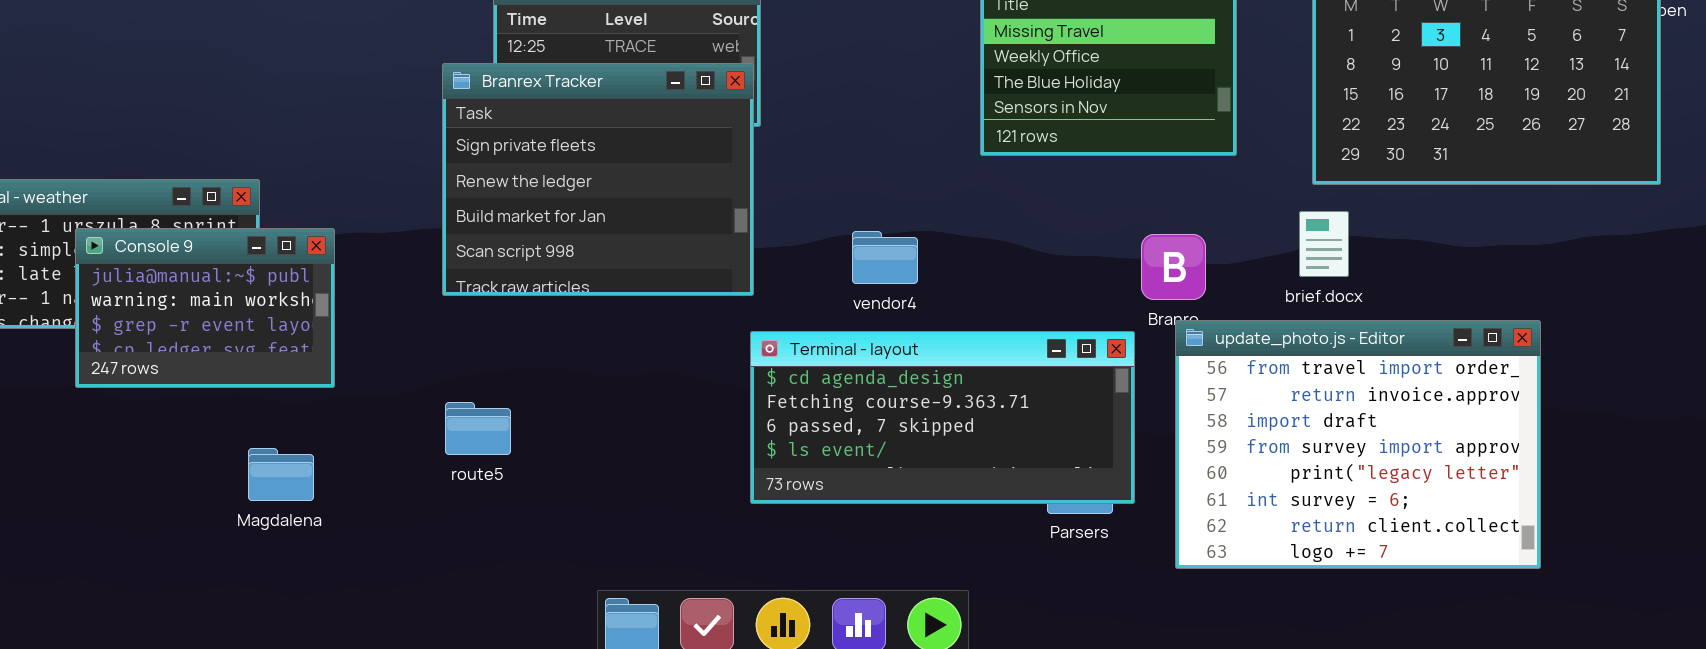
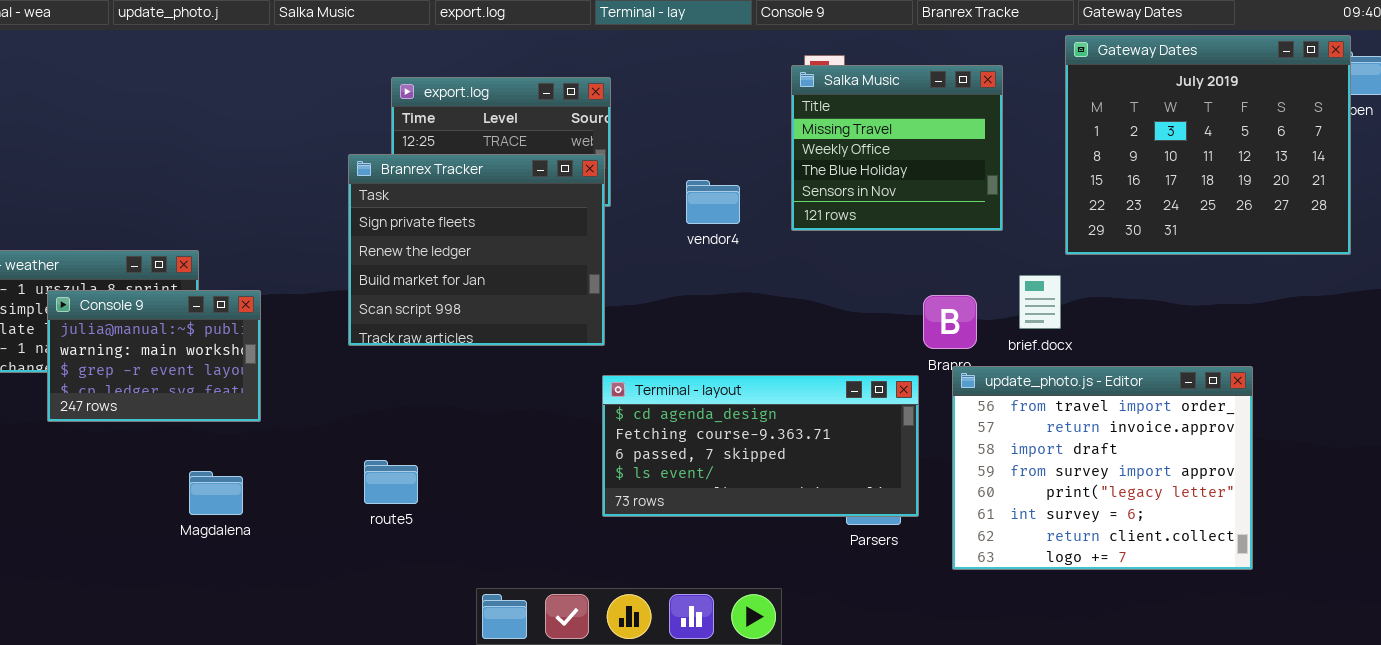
brief.docx: [1299,211,1349,277] -> [1019,275,1061,329], moved
vendor4: [852,231,918,284] -> [686,180,740,224], moved
route5: [445,402,511,455] -> [364,460,418,504], moved

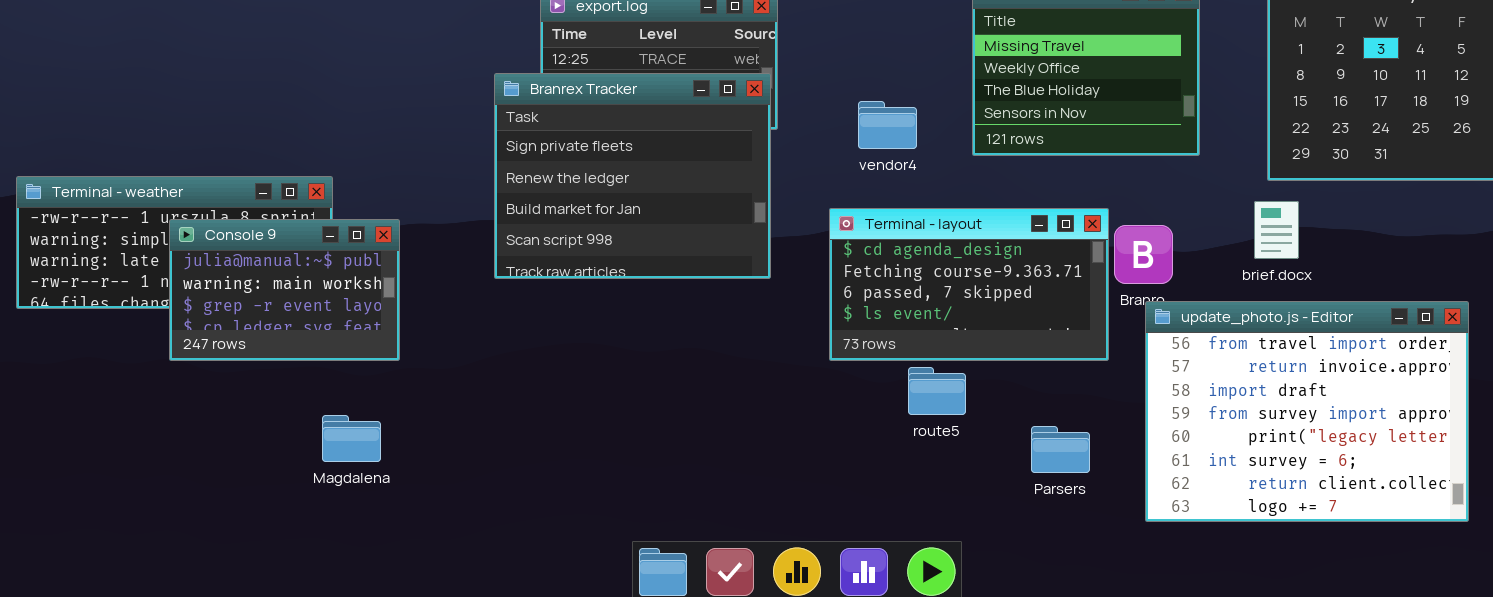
brief.docx: [1019,275,1061,329] -> [1254,201,1299,259], moved
Terminal - layout: [602,375,919,517] -> [829,208,1109,361], moved, resized
route5: [364,460,418,504] -> [908,367,966,415], moved

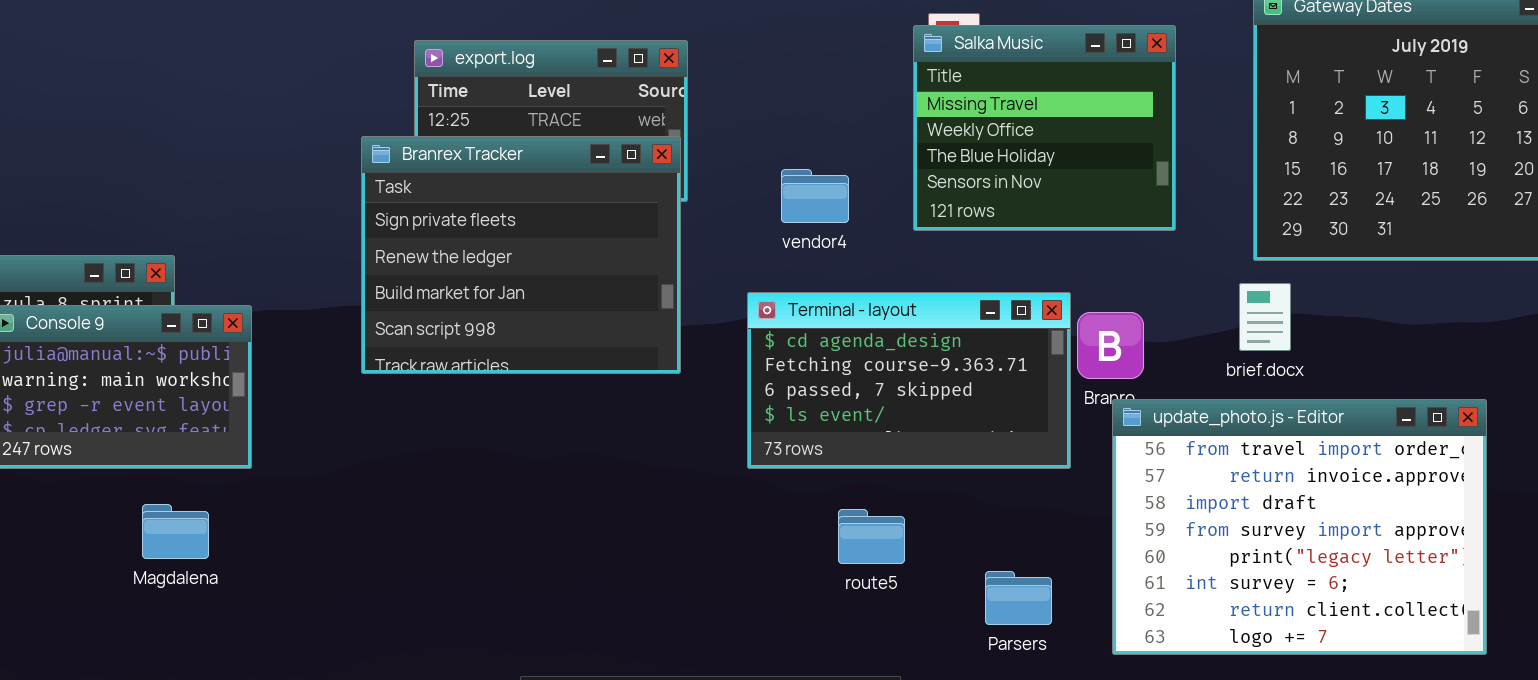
route5: [908,367,966,415] -> [838,509,905,564], moved
Magdalena: [322,415,381,462] -> [142,504,209,559], moved
Parsers: [1031,426,1090,473] -> [985,571,1052,625], moved

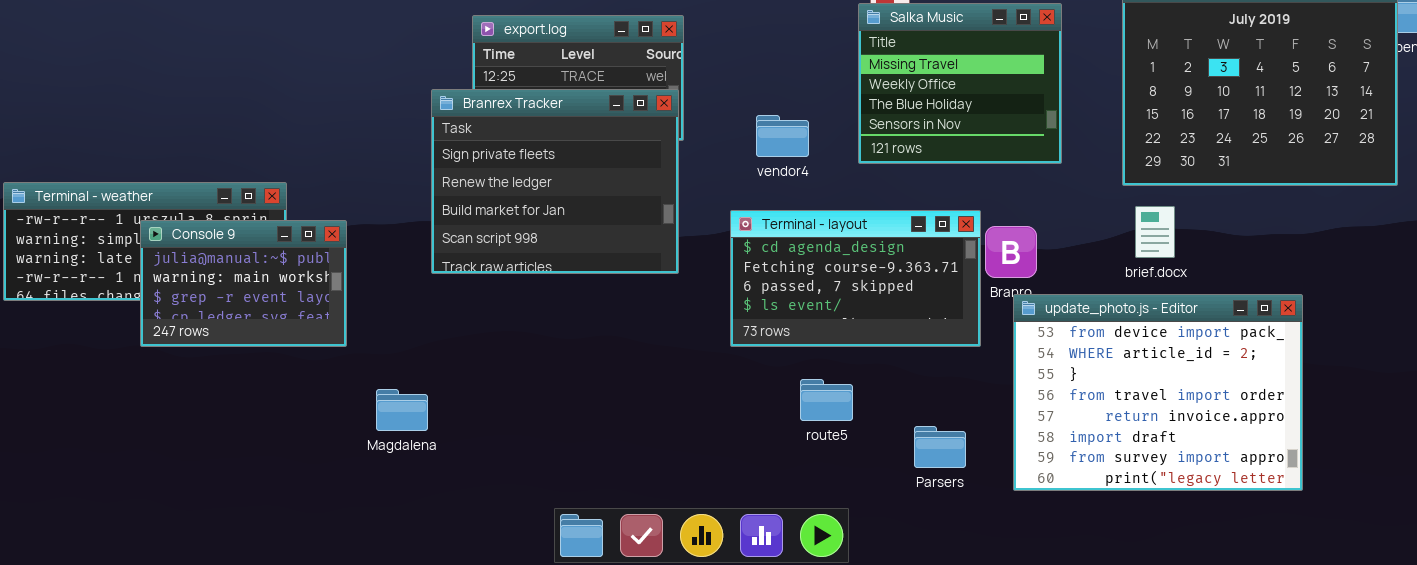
brief.docx: [1239,283,1291,351] -> [1135,206,1175,258], moved
update_photo.js - Editor: [1112,399,1487,655] -> [1013,294,1303,491], scrolled up 3 rows
Magdalena: [142,504,209,559] -> [376,389,428,431], moved

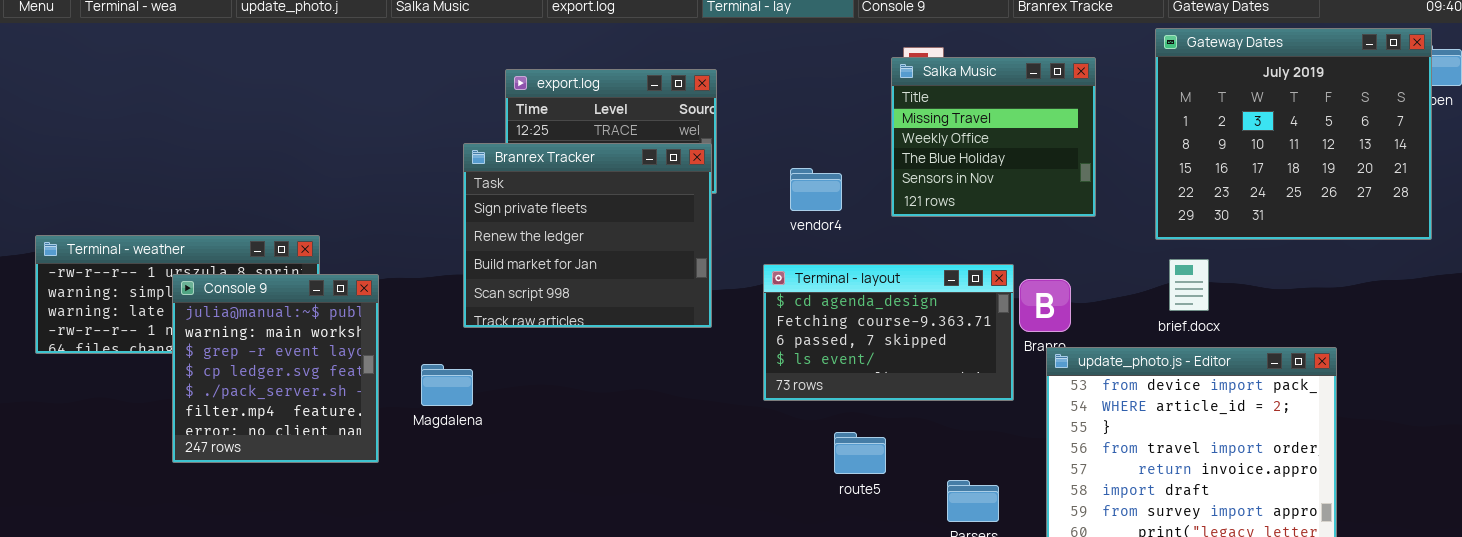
Console 9: [140,220,347,347] -> [172,274,379,463], resized
Magdalena: [376,389,428,431] -> [421,364,473,406], moved

